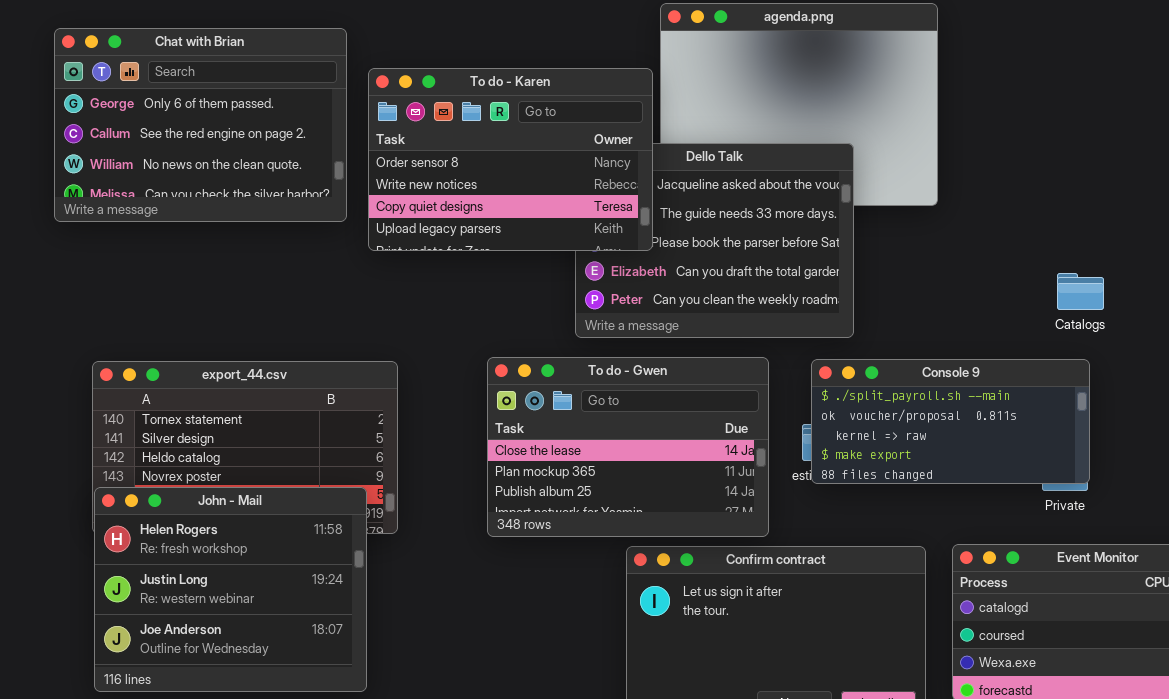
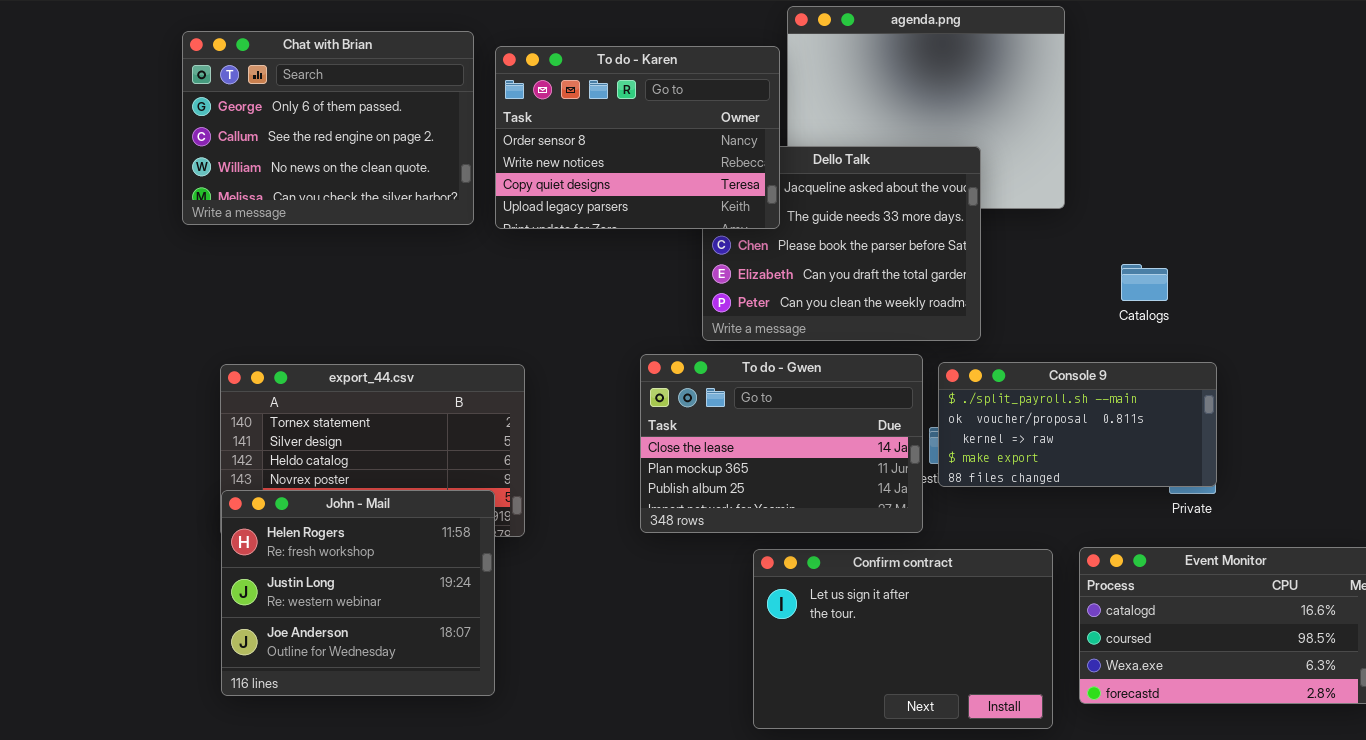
To do - Karen: [368,68,653,251] -> [495,46,780,229], moved
Catalogs: [1057,273,1104,310] -> [1121,264,1168,301], moved
To do - Gwen: [487,357,769,537] -> [640,354,923,533], moved

